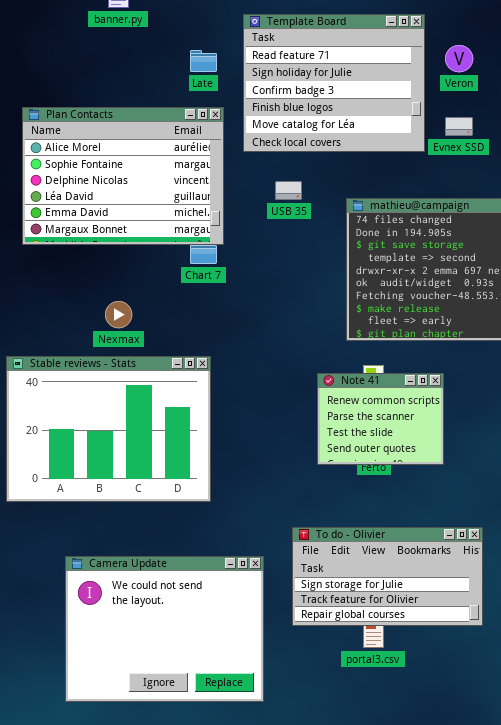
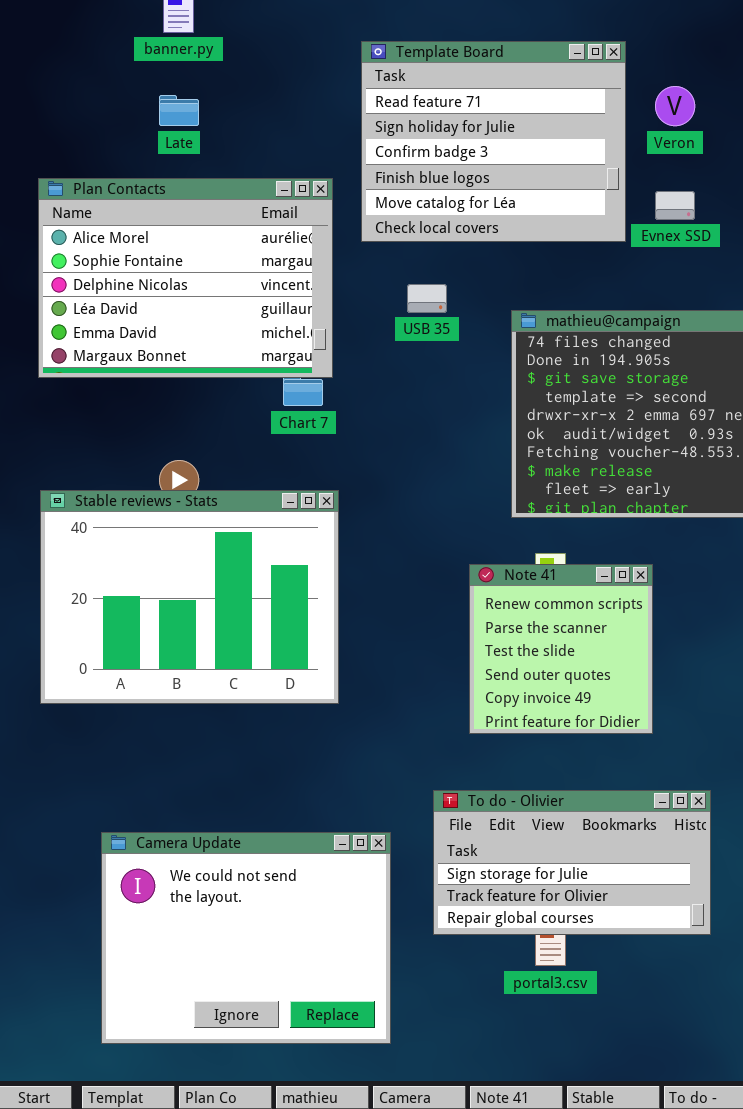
Late: [190,50,217,72] -> [159,95,199,126], moved
Stable reviews - Stats: [6,356,211,502] -> [40,490,339,704], moved
Note 41: [317,373,444,465] -> [469,564,653,734], resized

